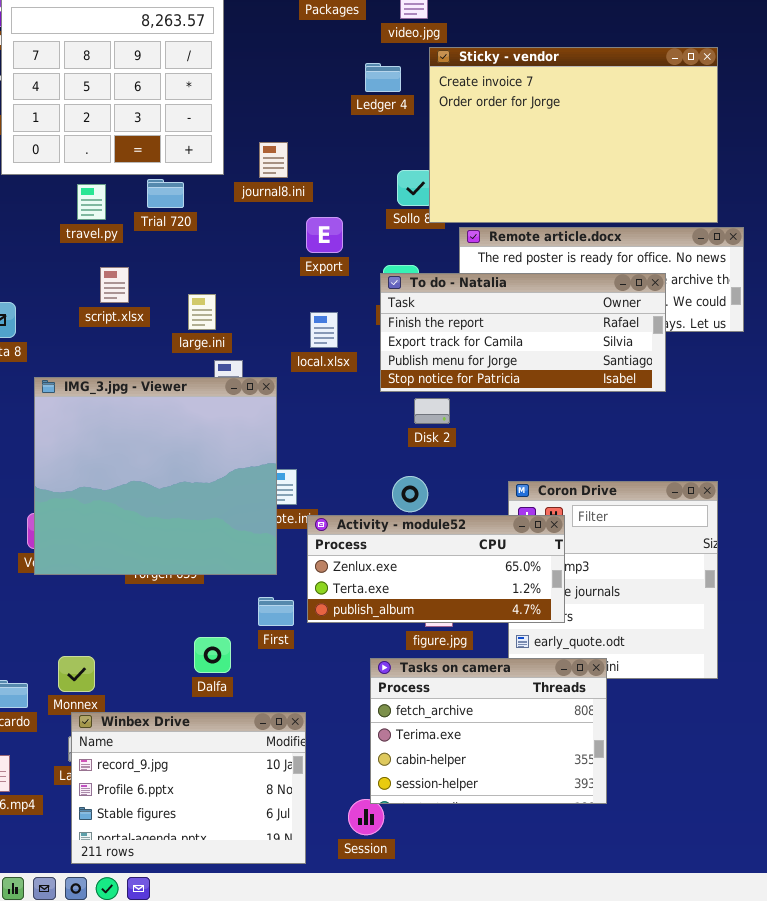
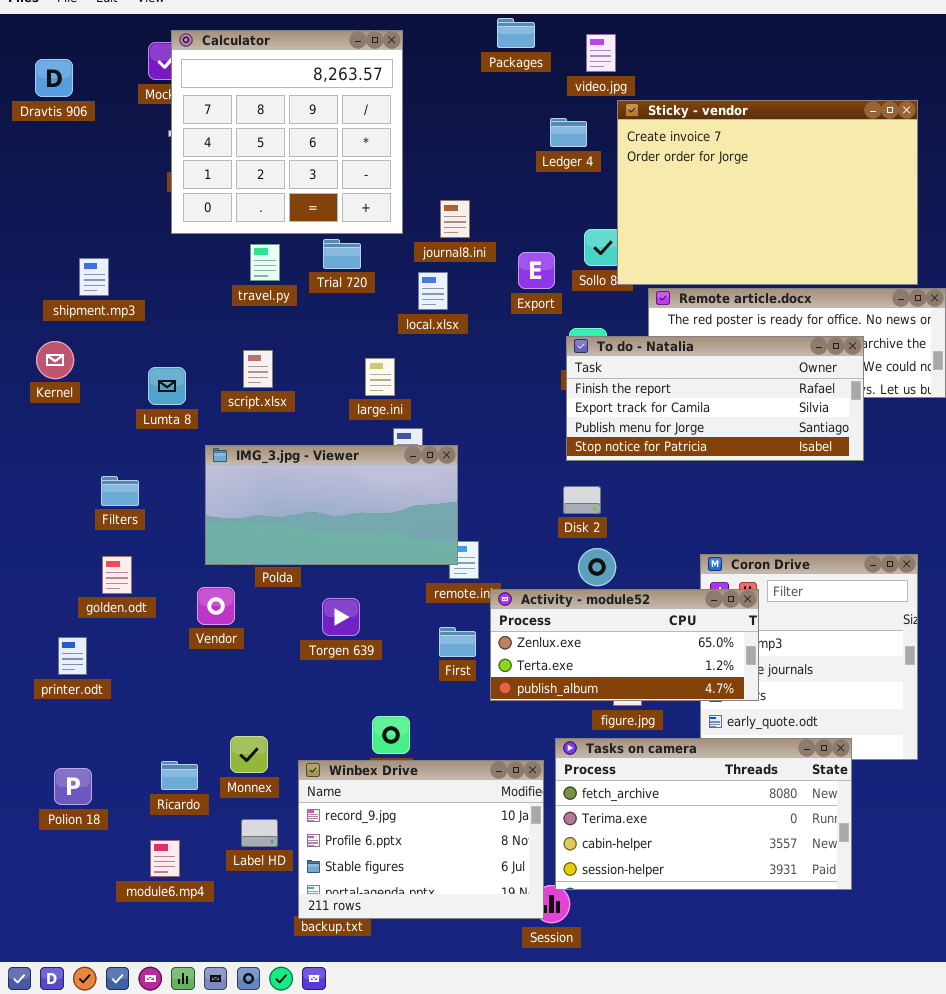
Export: [306,217,343,253] -> [518,252,555,289], moved
script.xlsx: [100,267,129,303] -> [243,350,273,388], moved
local.xlsx: [310,312,338,348] -> [418,272,448,310], moved
IMG_3.jpg - Viewer: [34,377,277,575] -> [205,445,458,565], resized
Disk 2: [414,398,450,424] -> [563,486,601,514], moved
First: [258,597,294,626] -> [439,627,476,657], moved
Tasks on camera: [370,658,607,804] -> [555,738,852,890], resized
Winbex Drive: [71,712,306,864] -> [298,760,544,919], moved

